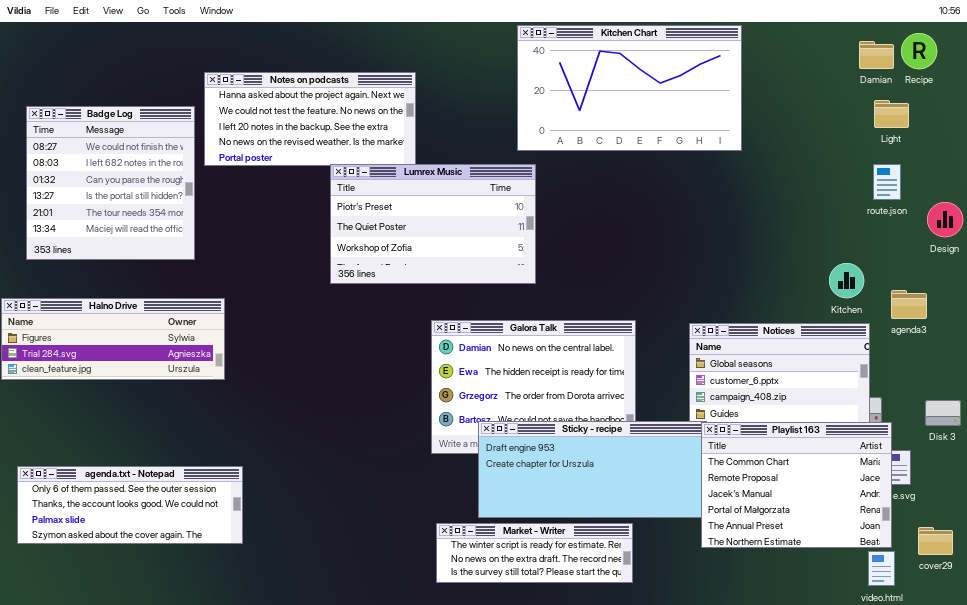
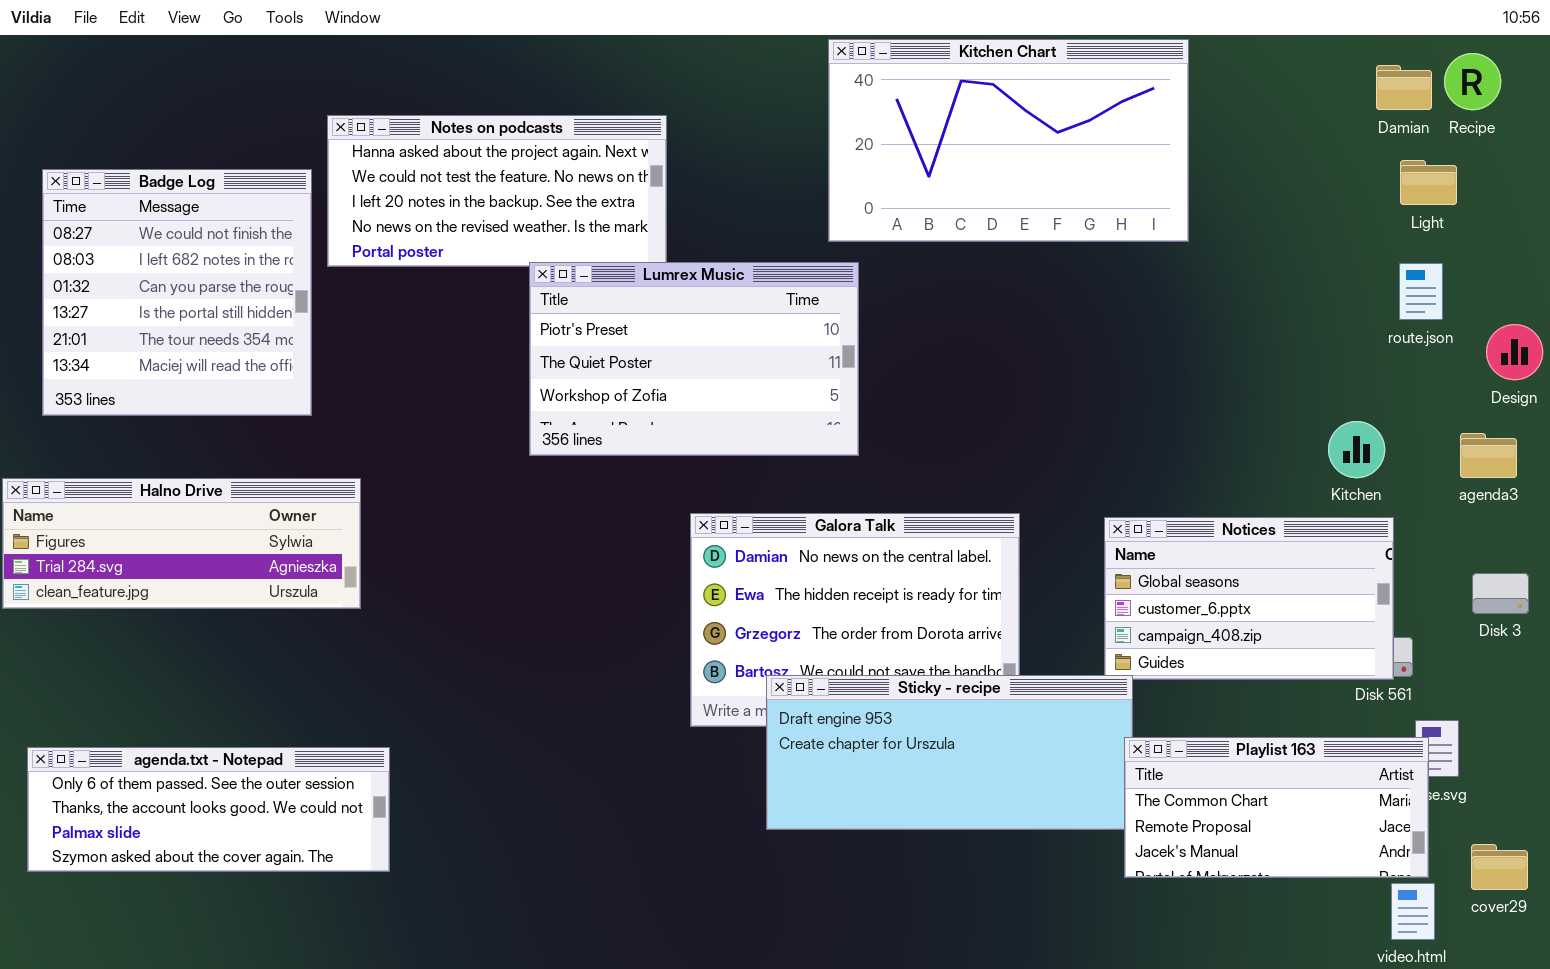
agenda3: [891,290,927,319] -> [1460,433,1517,478], moved
Disk 3: [925,400,961,426] -> [1472,573,1529,614], moved
Playlist 163: [701,422,892,548] -> [1124,737,1429,878], resized
Market - Writer: [436,523,633,583] -> none, closed

